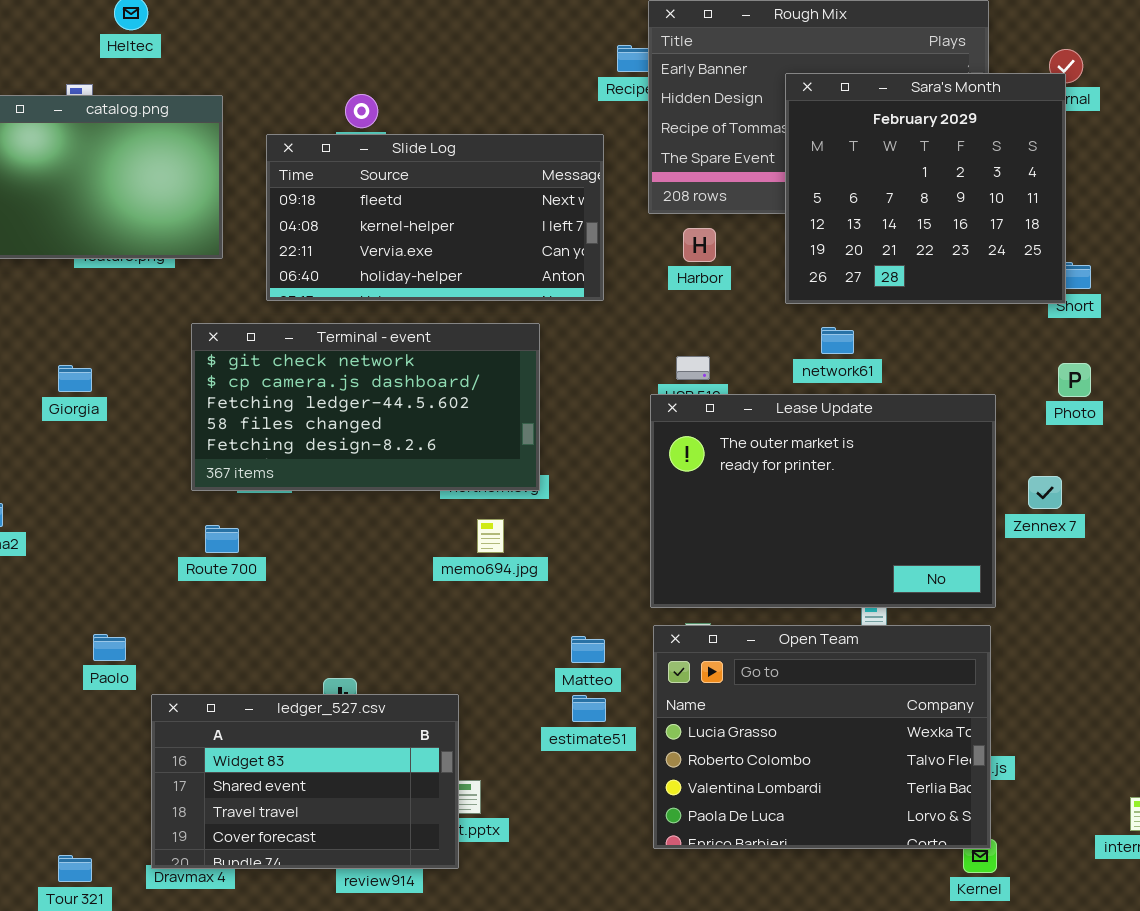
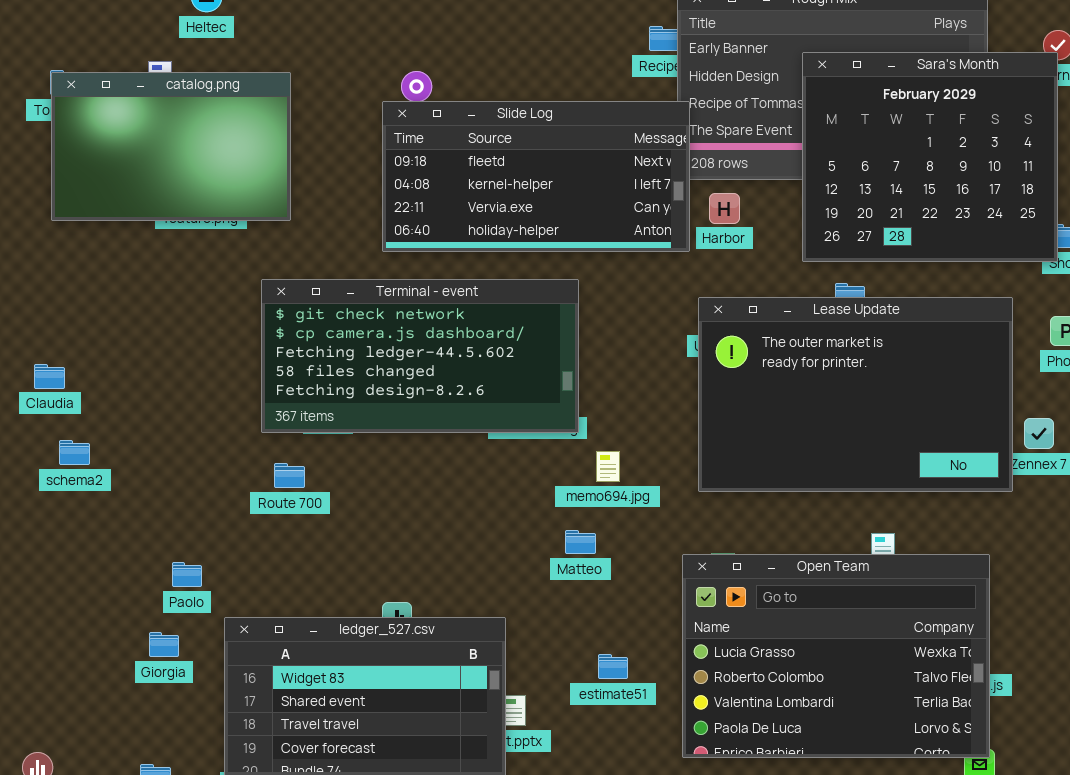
Slide Log: [266,134,604,301] -> [382,101,690,252], moved
Giorgia: [58,365,92,392] -> [149,632,179,657], moved
Lease Update: [650,394,996,608] -> [698,297,1013,492], moved
memo694.jpg: [477,519,504,553] -> [596,451,620,482], moved
Matteo: [571,636,605,663] -> [565,530,596,554], moved
estimate51: [572,695,606,722] -> [598,654,628,679], moved

